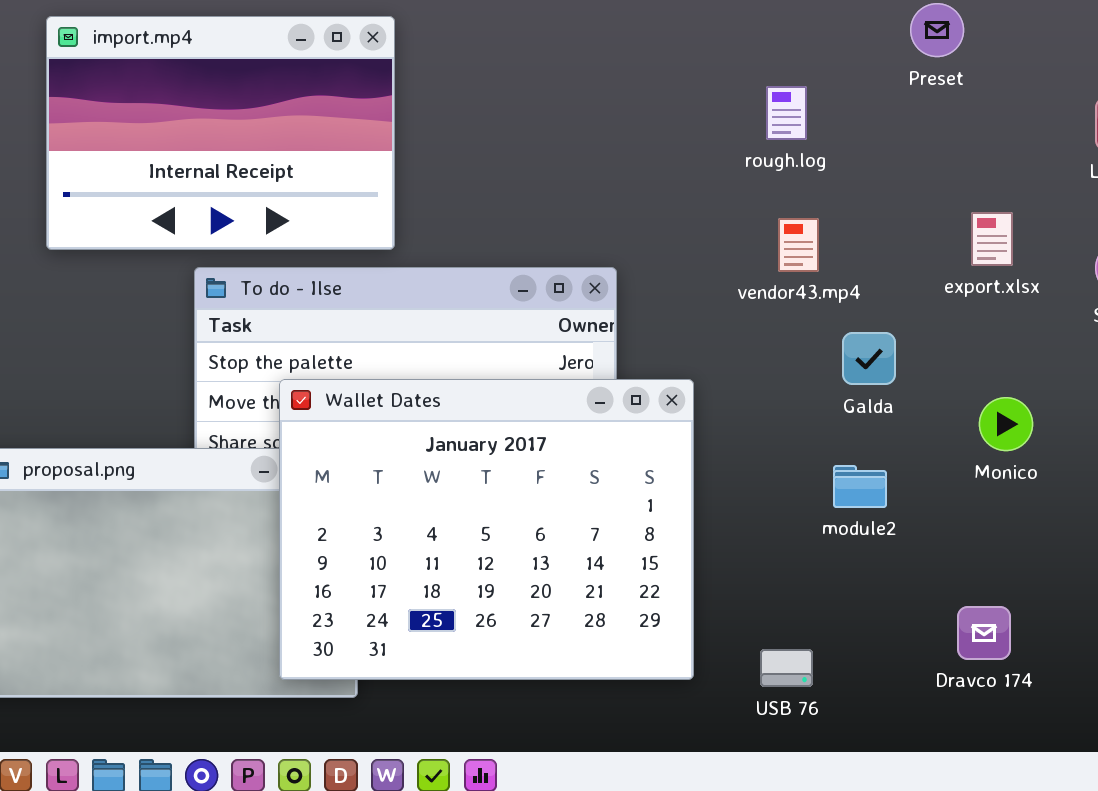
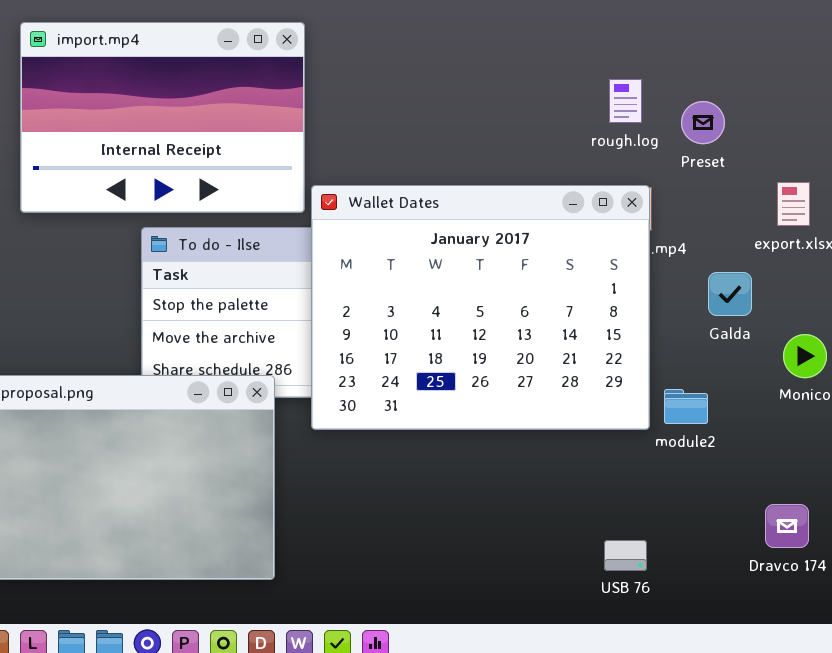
Preset: [910,3,964,57] -> [681,101,725,144], moved
Galda: [842,332,896,385] -> [708,272,752,316], moved
Wallet Dates: [279,379,694,680] -> [311,185,650,430], moved

